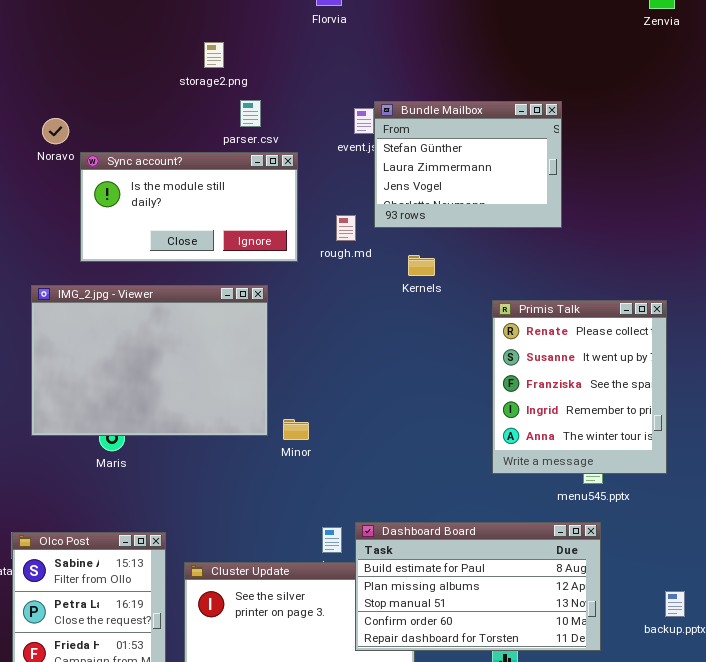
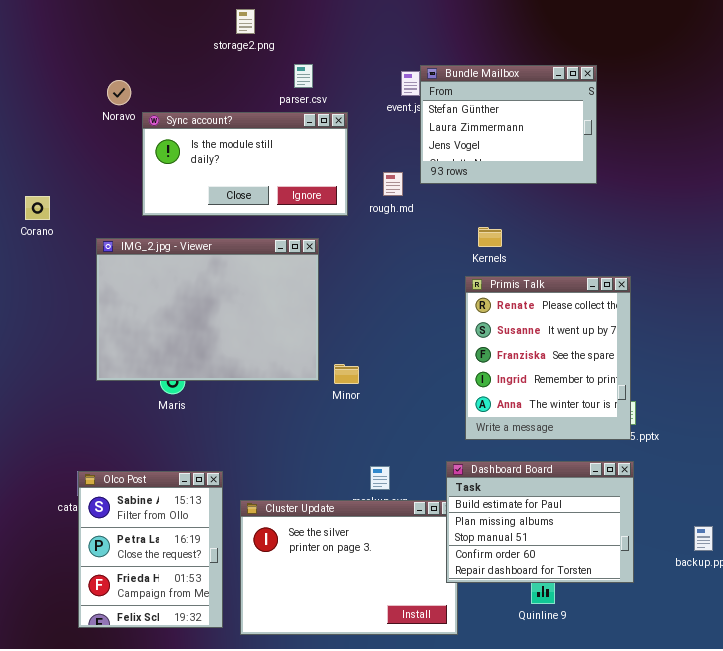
storage2.png: [204,42,224,68] -> [236,9,255,34], moved
Kernels: [408,255,435,276] -> [478,227,502,247], moved
Primis Talk: [492,300,667,474] -> [465,276,631,440], moved
Dashboard Board: [355,522,601,651] -> [446,461,634,583], resized

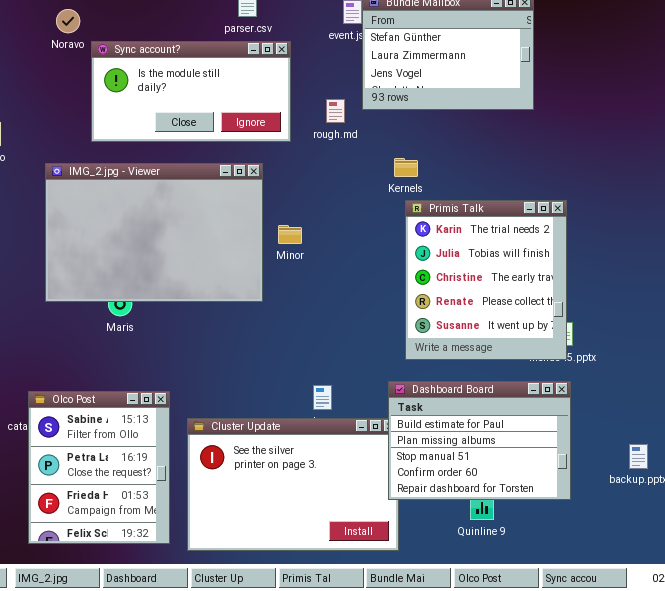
Kernels: [478,227,502,247] -> [394,158,418,177], moved
Primis Talk: [465,276,631,440] -> [405,200,567,360], scrolled up 3 rows
Minor: [334,364,359,384] -> [278,225,302,244], moved

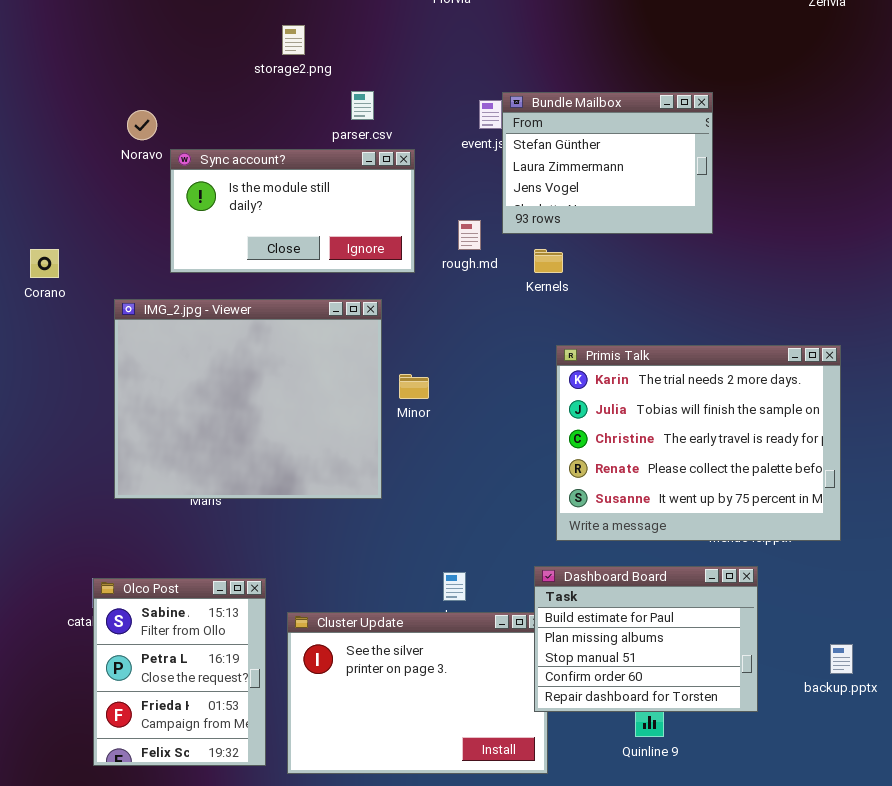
Kernels: [394,158,418,177] -> [534,249,563,273], moved
IMG_2.jpg - Viewer: [45,163,263,302] -> [114,299,382,499], resized
Primis Talk: [405,200,567,360] -> [556,345,841,541], resized

